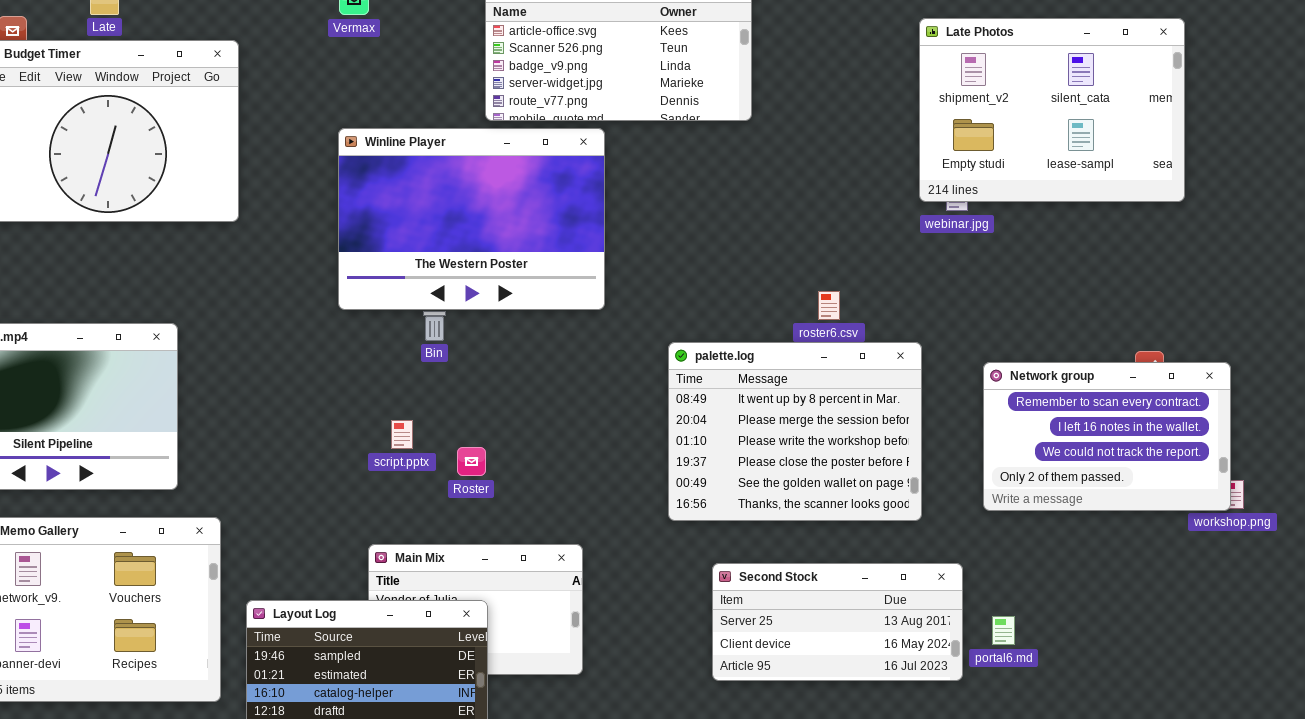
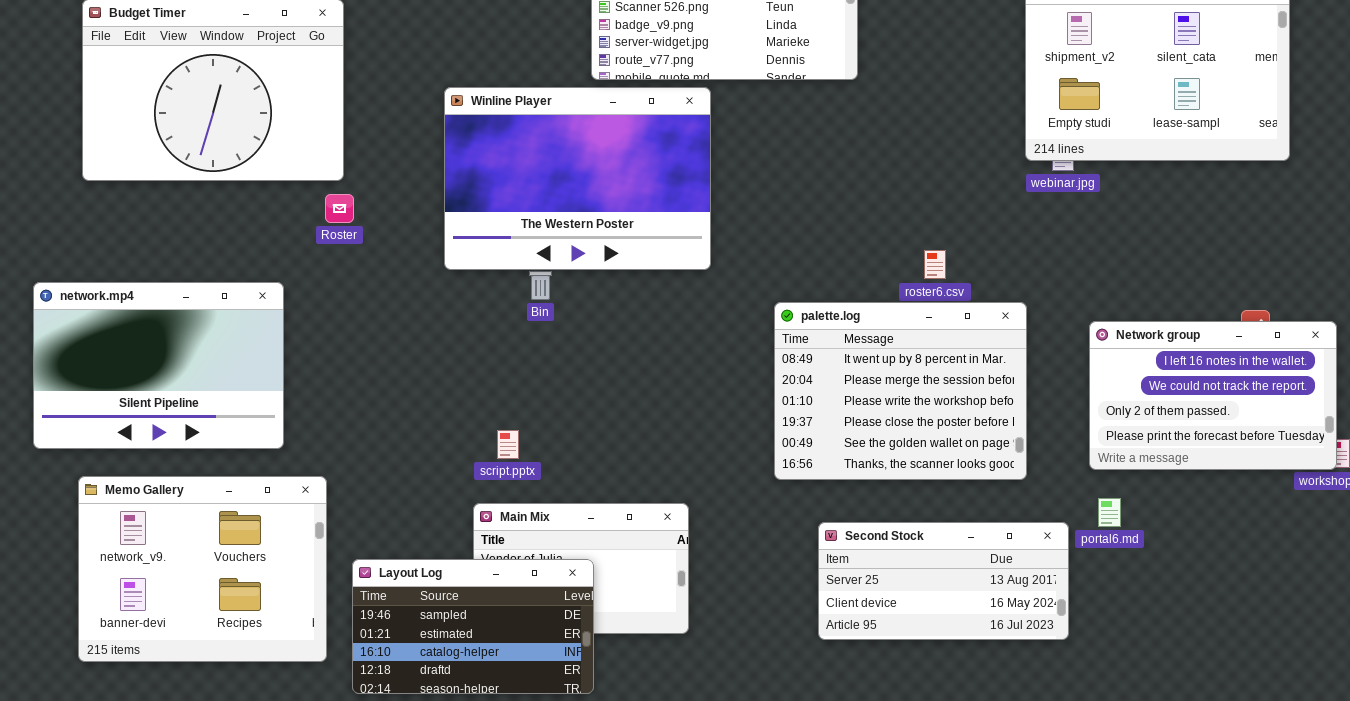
Network group: [983,362,1231,511] -> [1089,321,1337,470], scrolled down 1 row
script.pptx: [391,420,413,449] -> [497,430,519,459], moved
Roster: [457,447,486,476] -> [325,194,354,223], moved
portal6.md: [992,616,1015,645] -> [1098,498,1121,527], moved

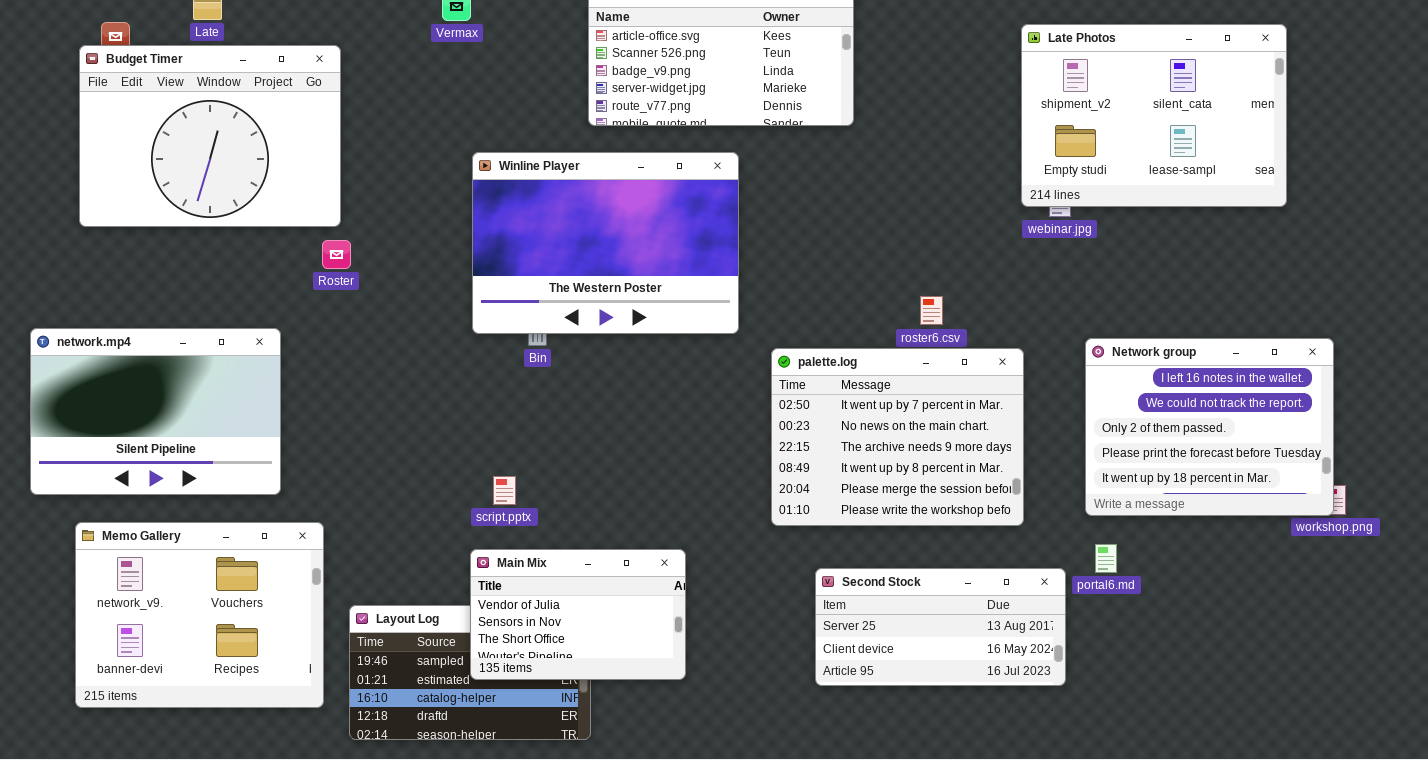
Winline Player: [444,87,711,270] -> [472,152,739,334], moved
palette.log: [774,302,1027,480] -> [771,348,1024,526], scrolled up 3 rows
Network group: [1089,321,1337,470] -> [1085,338,1334,516], resized
Main Mix: [473,503,689,634] -> [470,549,686,680], raised

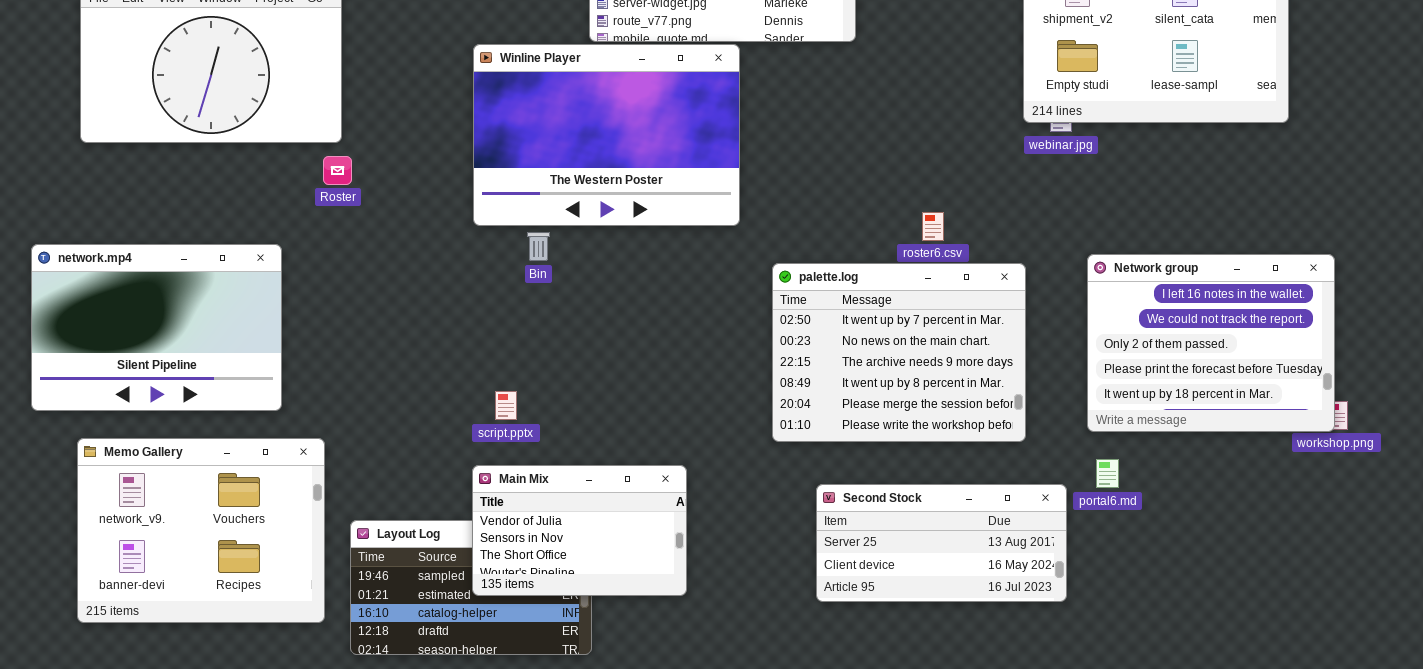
Winline Player: [472,152,739,334] -> [473,44,740,226], moved

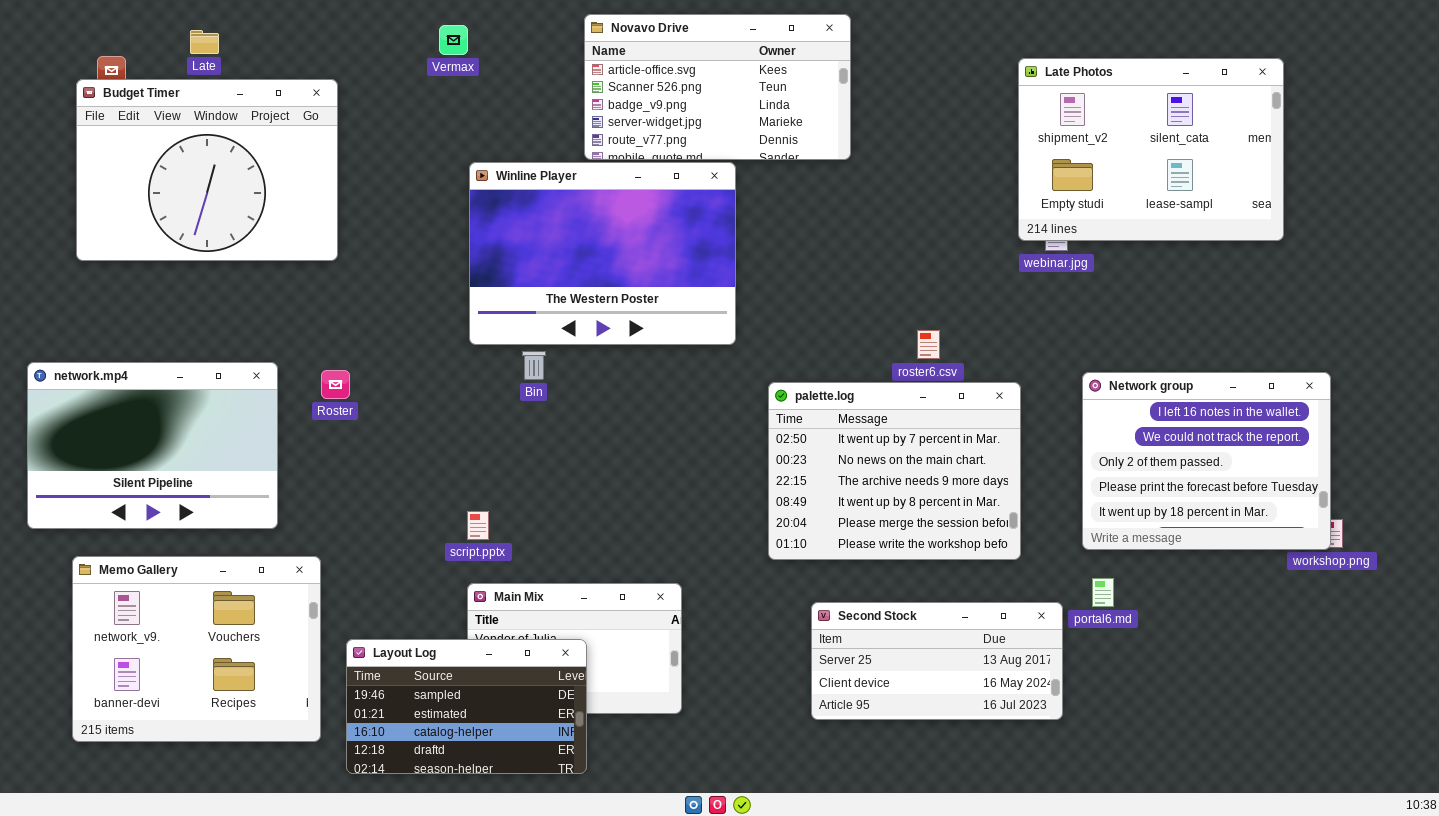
Roster: [323,156,352,185] -> [321,370,350,399], moved
script.pptx: [495,391,517,420] -> [467,511,489,540], moved
Layout Log: [350,520,592,655] -> [346,639,587,774], raised

